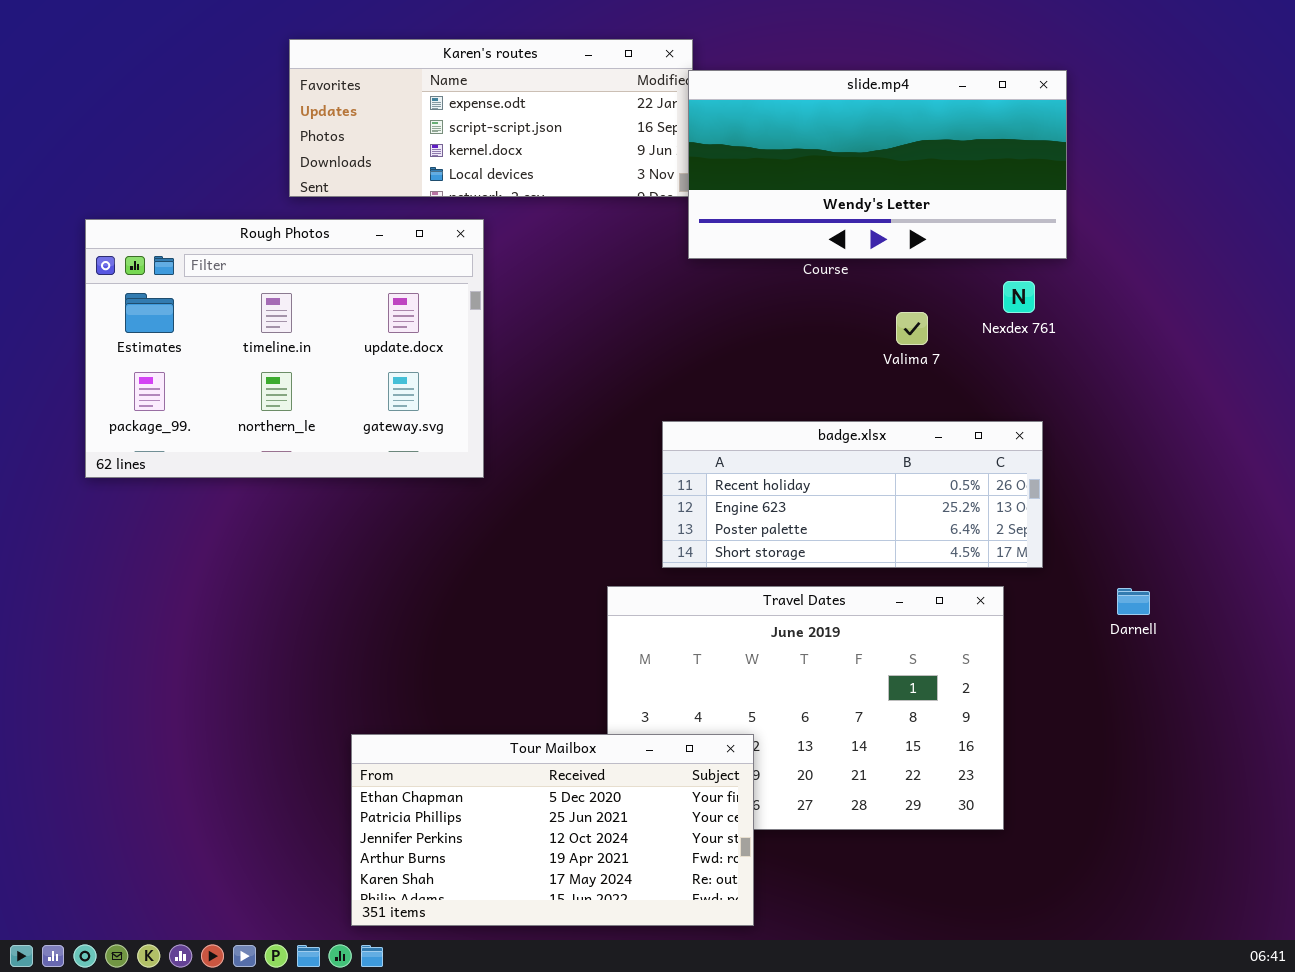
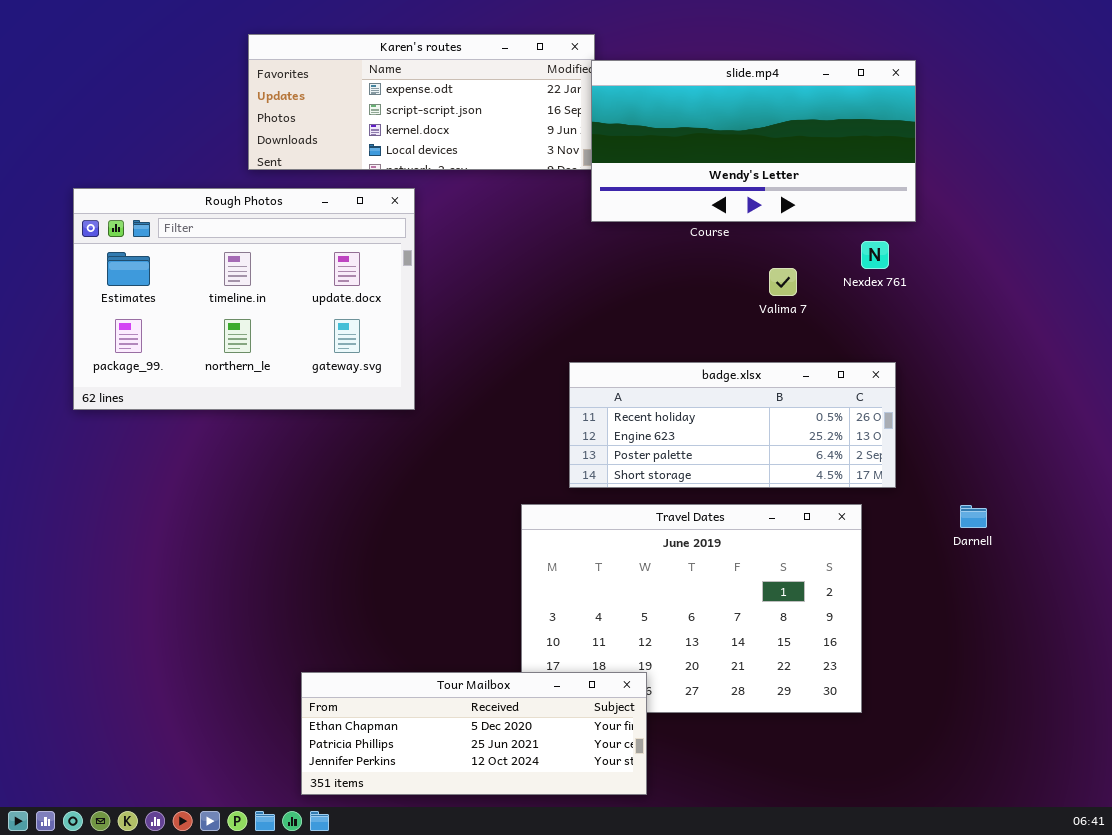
Tour Mailbox: [351,734,754,926] -> [301,672,647,795], resized

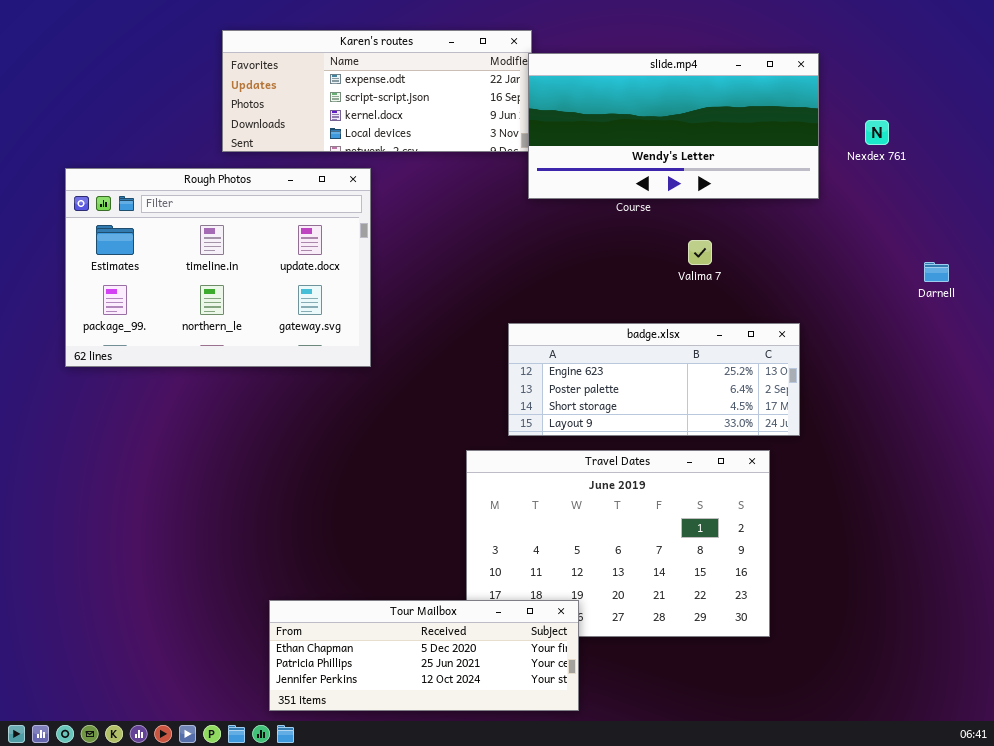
Nexdex 761: [861,241,889,269] -> [865,120,889,145], moved
badge.xlsx: [569,362,896,488] -> [508,323,800,436], scrolled down 1 row
Darnell: [960,505,987,528] -> [924,262,949,282], moved

